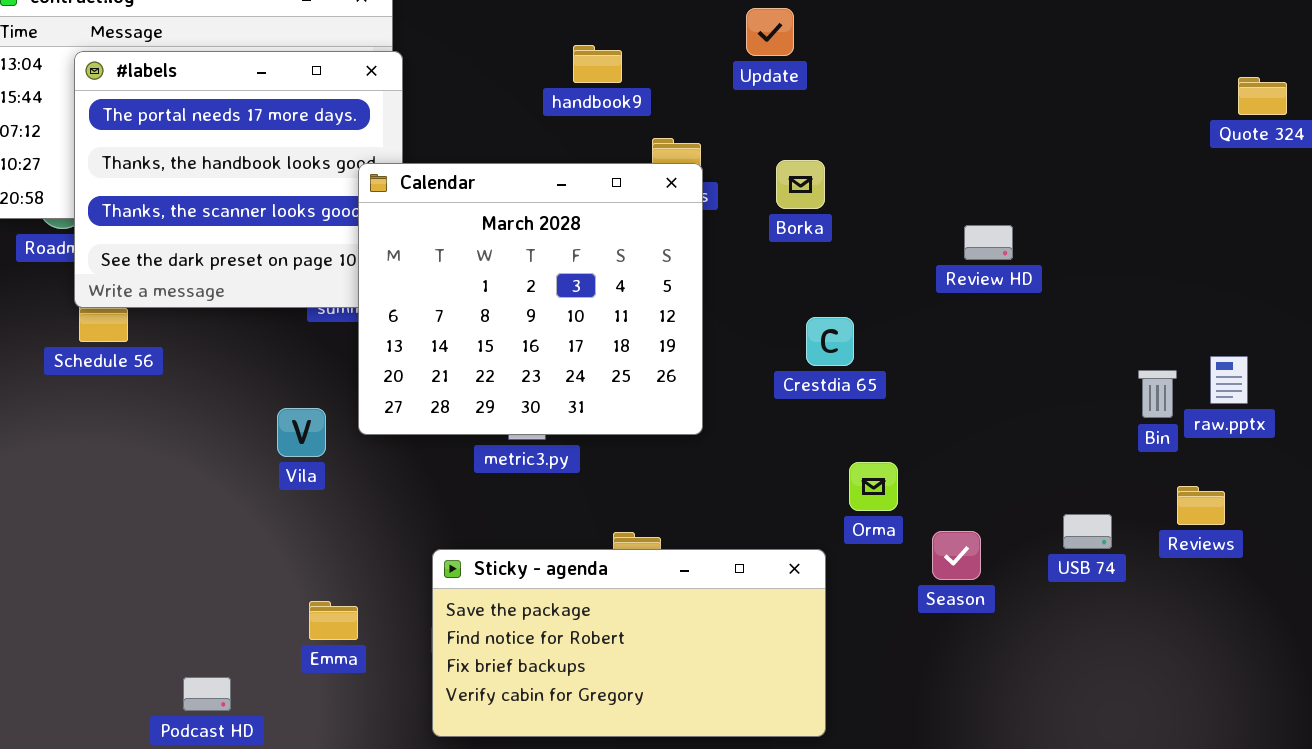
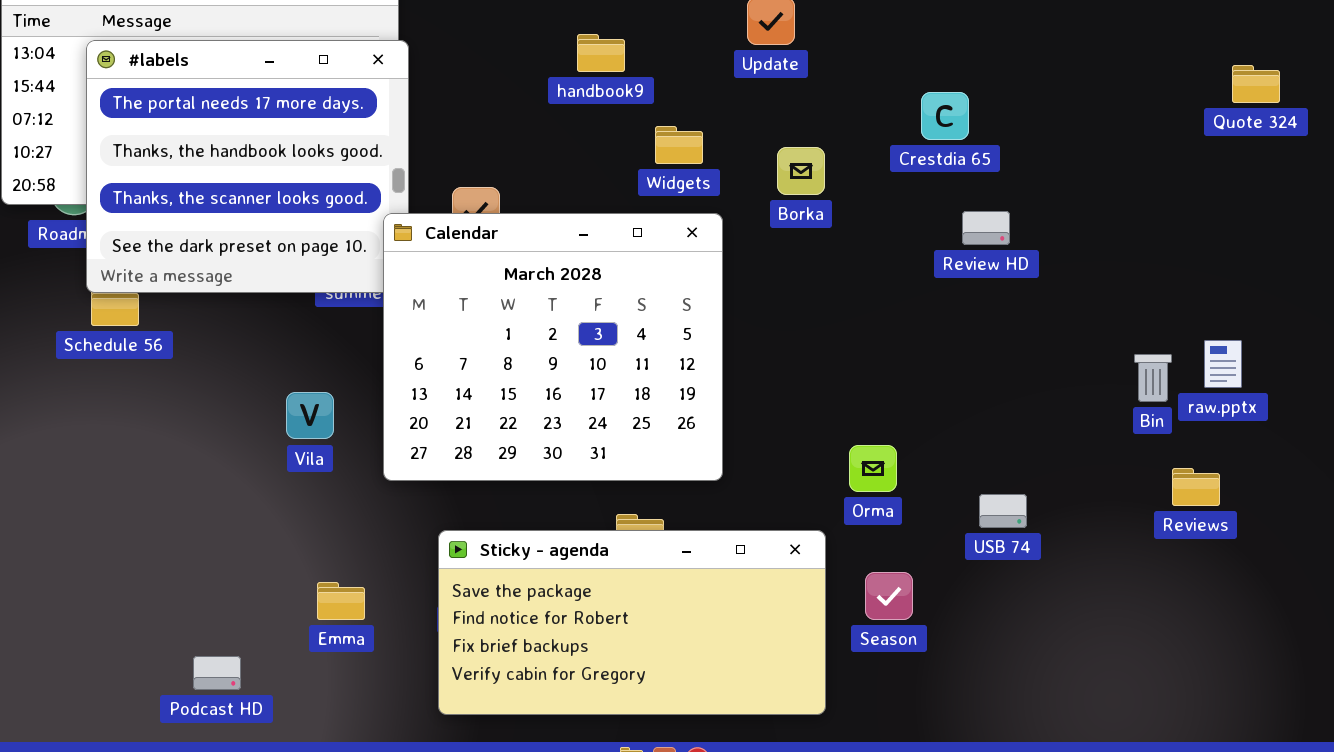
Calendar: [358,163,703,435] -> [383,213,723,481], moved
Crestdia 65: [806,317,854,366] -> [921,92,969,140], moved
USB 74: [1063,514,1112,549] -> [979,494,1027,528], moved
Season: [932,531,981,580] -> [865,572,913,620], moved

